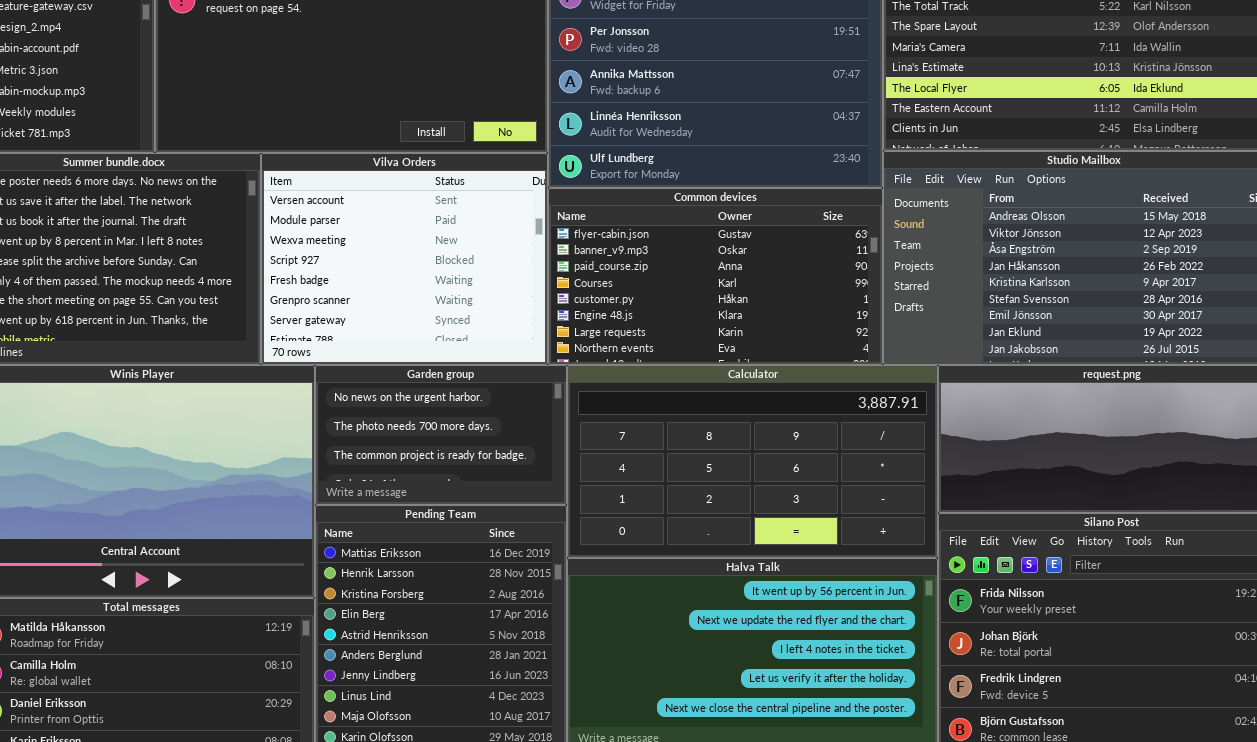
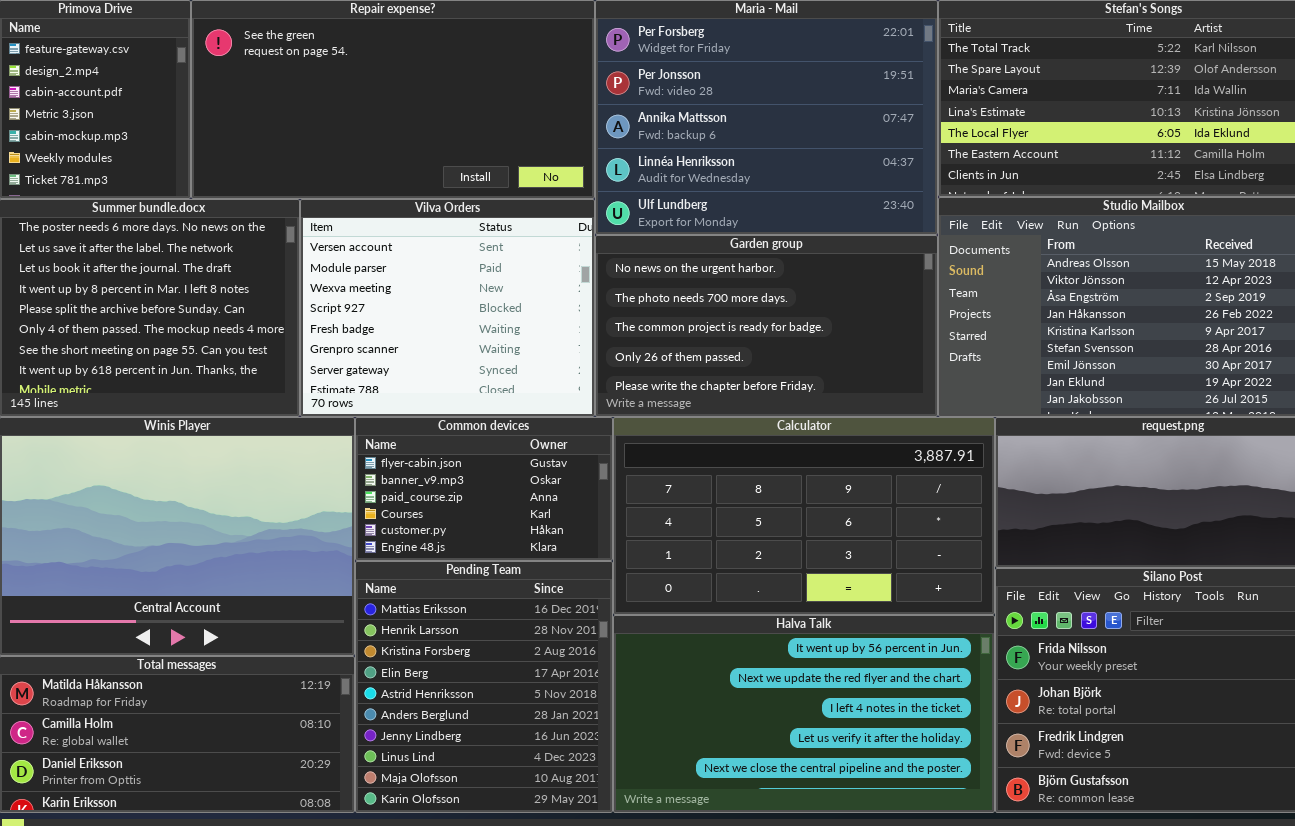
Common devices: [548,188,883,365] -> [355,417,613,561], moved, resized
Garden group: [315,365,567,505] -> [595,235,938,417], moved, resized

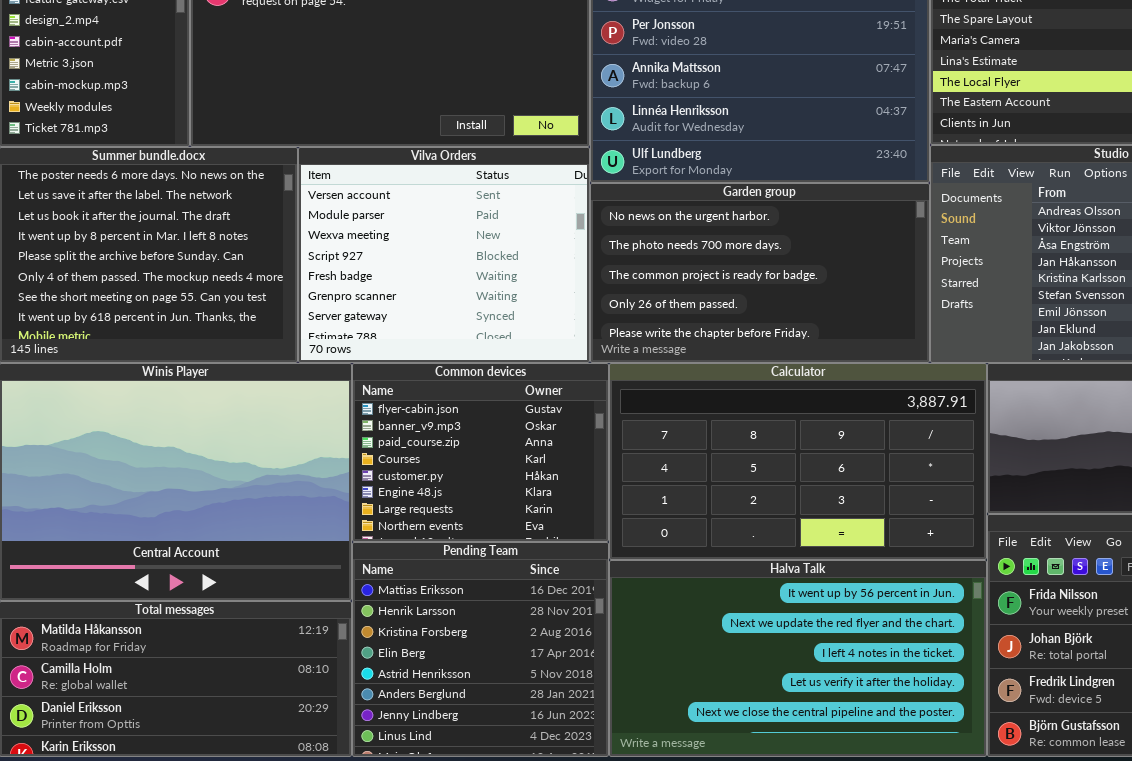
Common devices: [355,417,613,561] -> [352,363,609,542], resized
Pending Team: [355,561,613,813] -> [352,542,609,757], resized

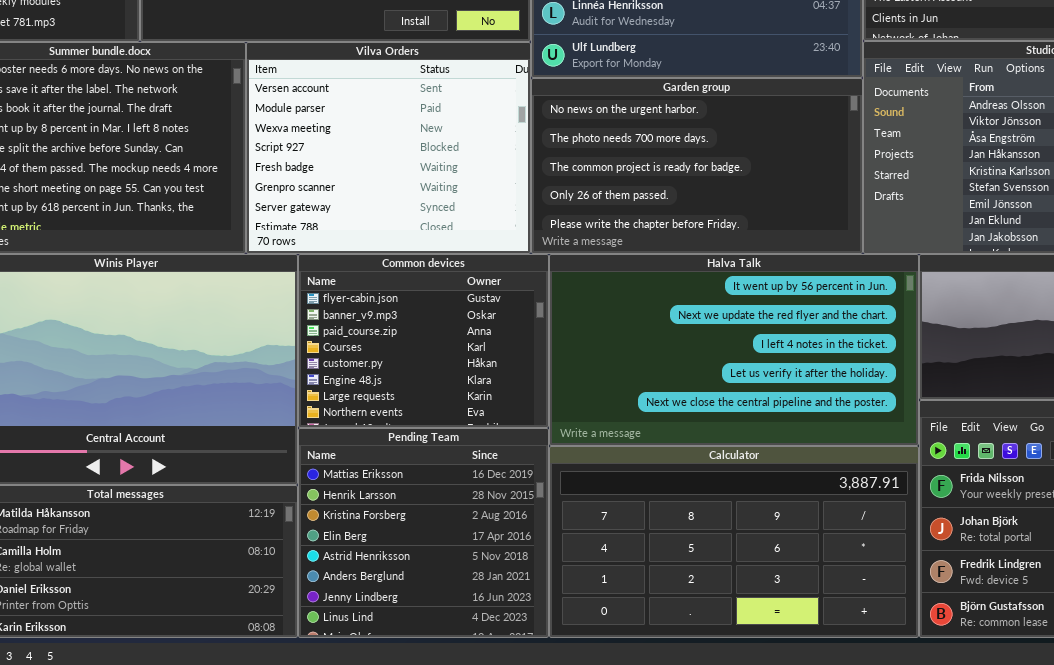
Calculator: [609,363,987,560] -> [549,446,919,638], moved
Halva Talk: [609,560,987,757] -> [549,254,919,446], moved

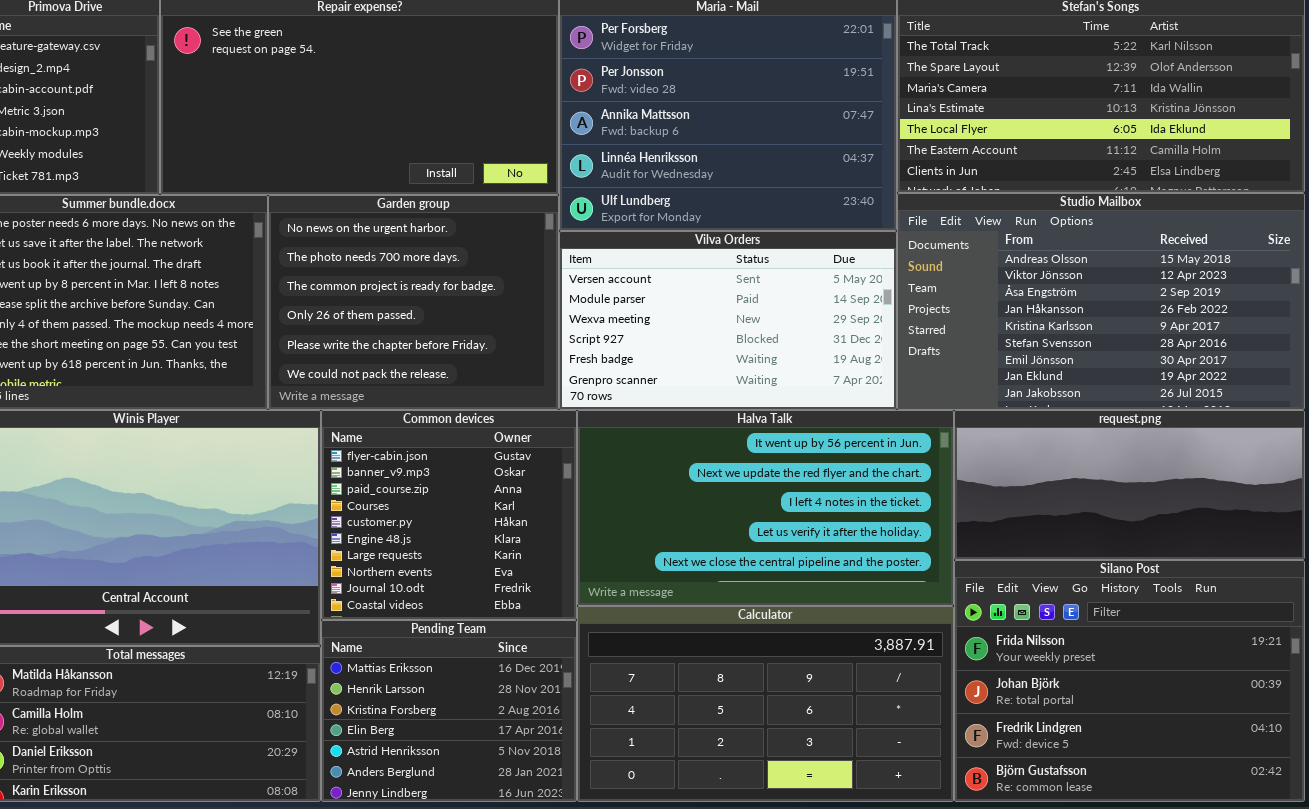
Vilva Orders: [246,42,531,254] -> [559,231,897,410], moved, resized
Garden group: [531,78,863,254] -> [268,195,559,410], moved, resized
Common devices: [298,254,549,428] -> [321,410,577,620], resized
Pending Team: [298,428,549,638] -> [321,620,577,802], resized

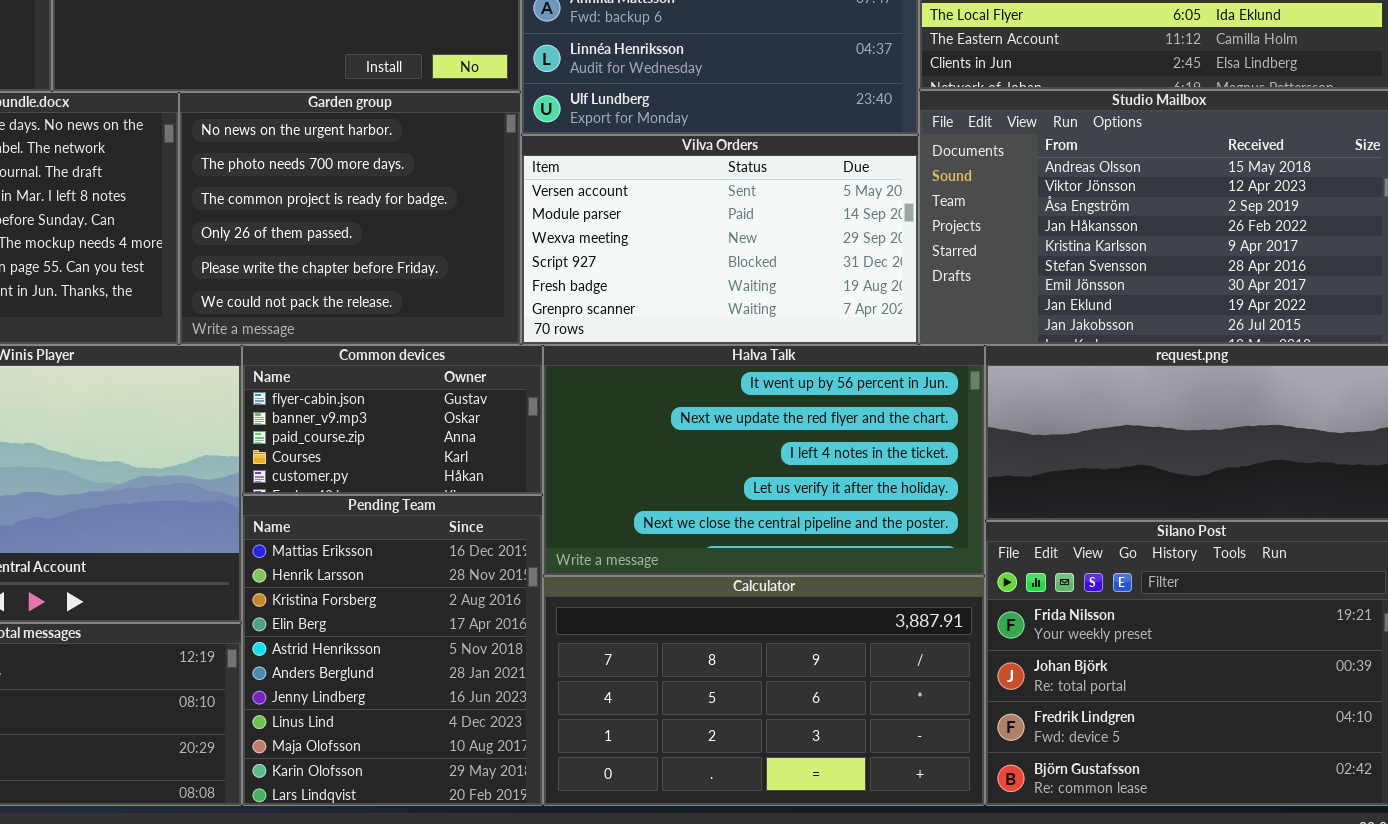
Common devices: [321,410,577,620] -> [242,345,543,495], resized
Pending Team: [321,620,577,802] -> [242,495,543,806], resized

